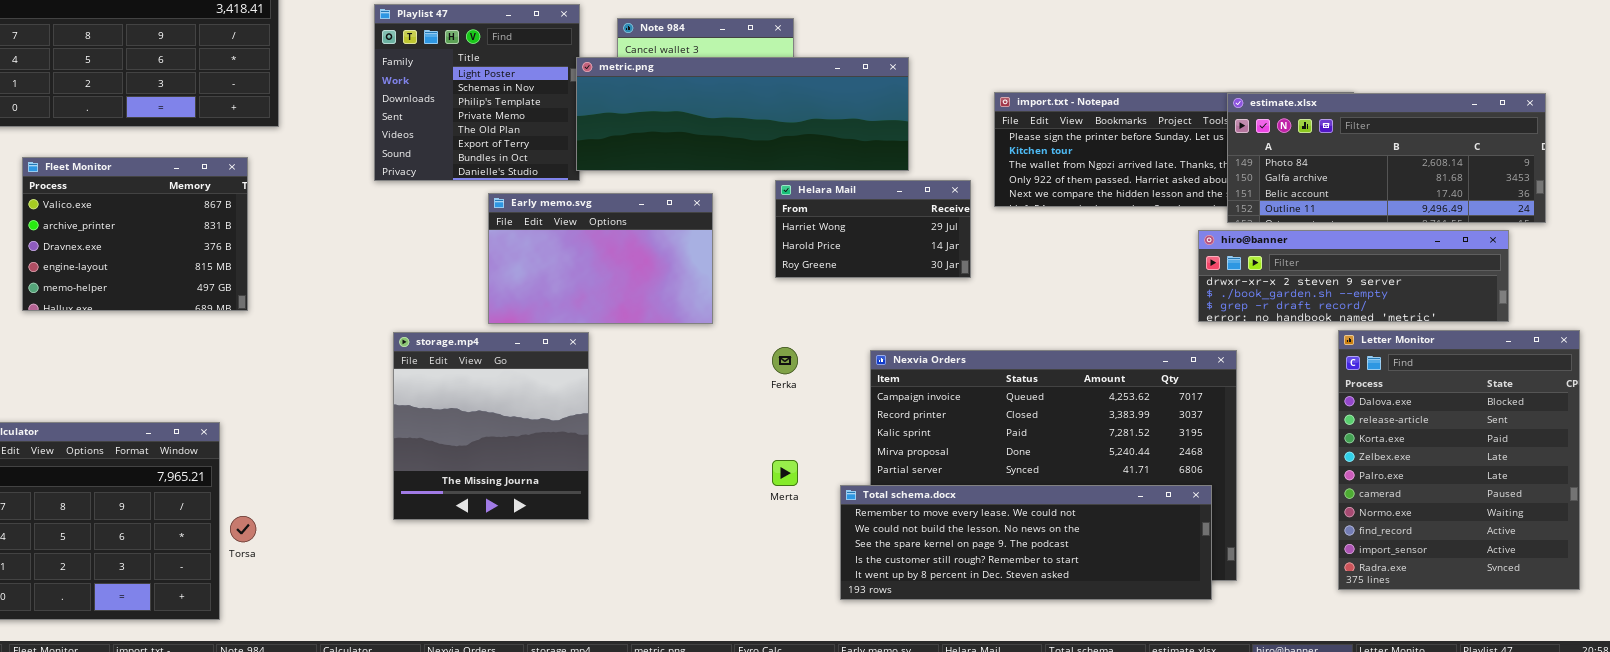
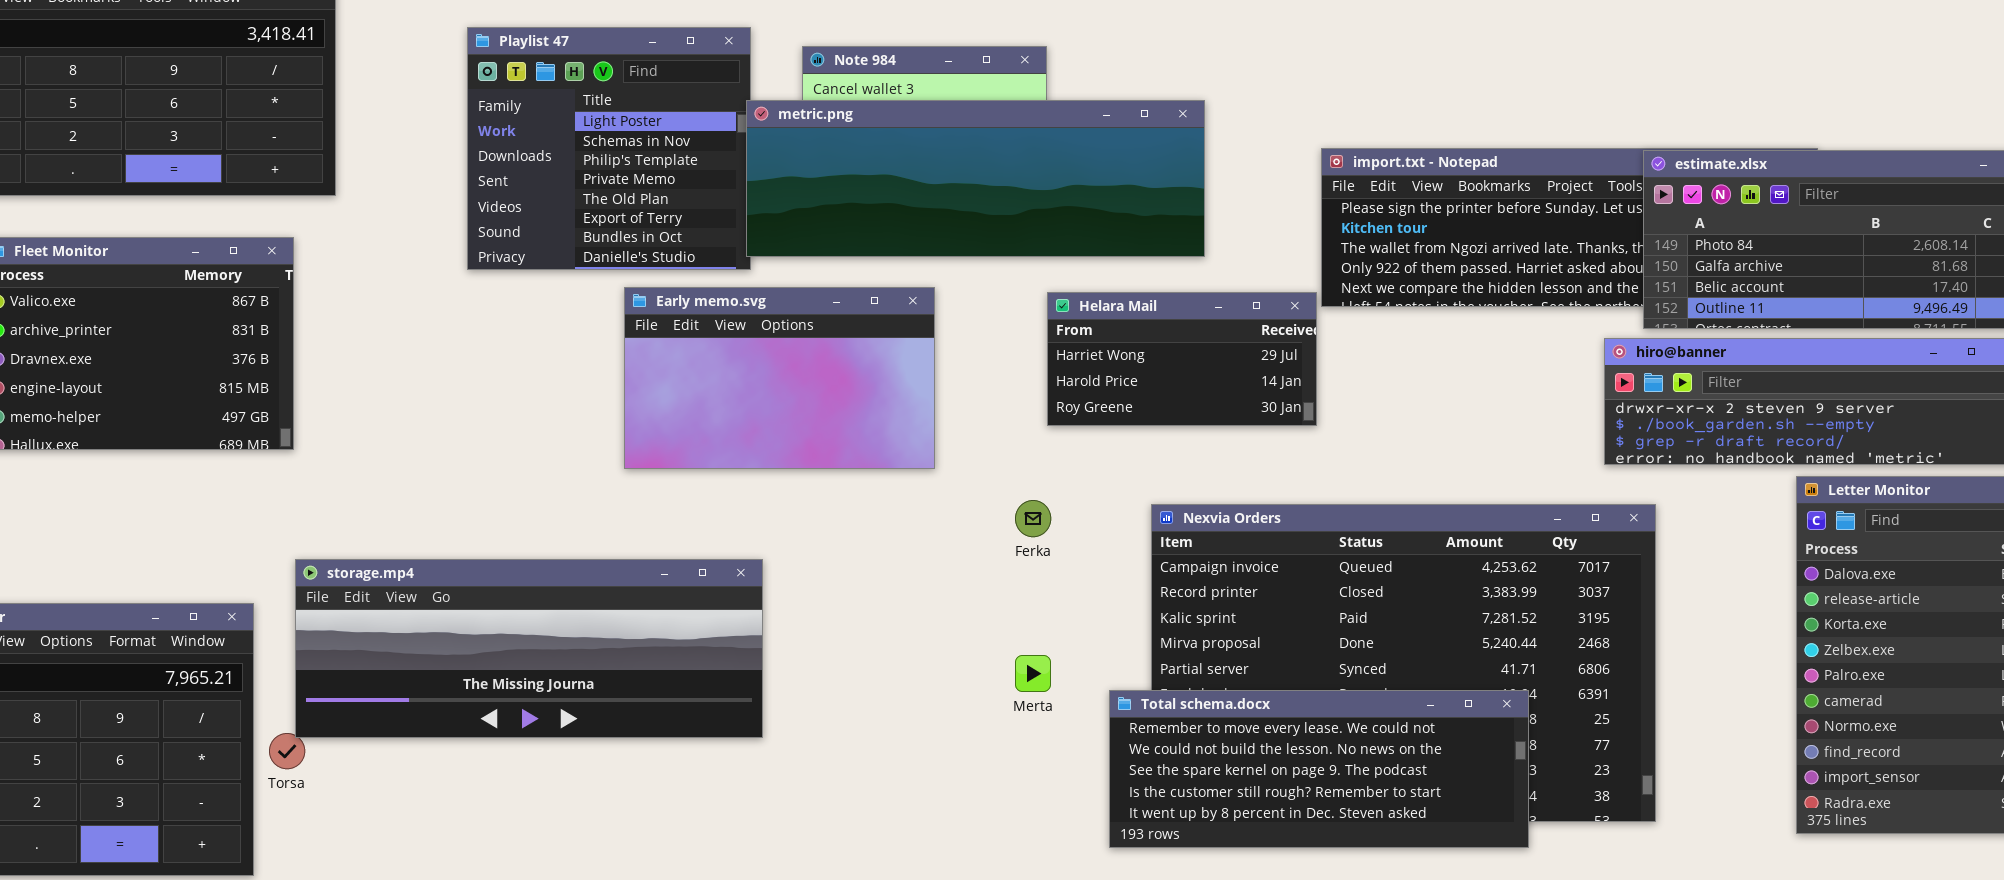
Helara Mail: [775,180,971,278] -> [1047,292,1317,426], moved
storage.mp4: [393,332,589,520] -> [295,559,763,738], resized
Total schema.docx: [840,485,1212,600] -> [1109,690,1529,848], resized

